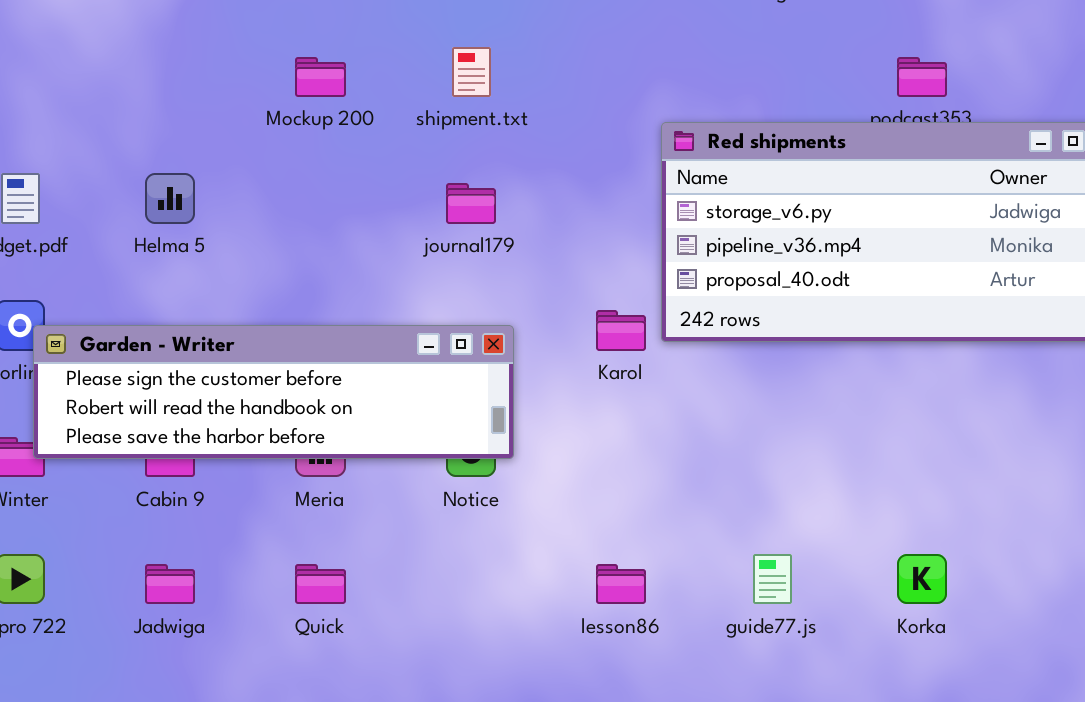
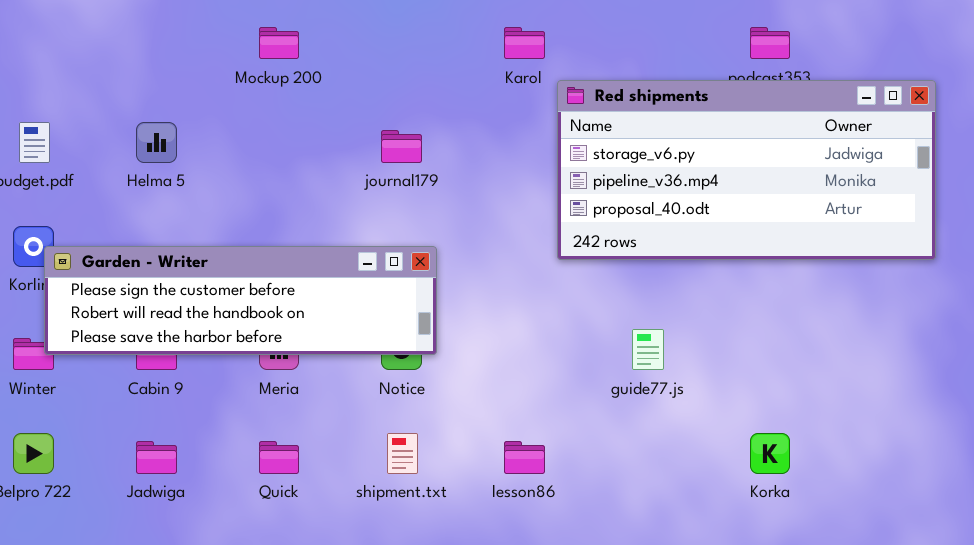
shipment.txt: [452,47,491,97] -> [387,433,418,474], moved
Karol: [596,310,646,351] -> [504,27,545,59], moved
guide77.js: [753,554,792,604] -> [632,329,664,370], moved

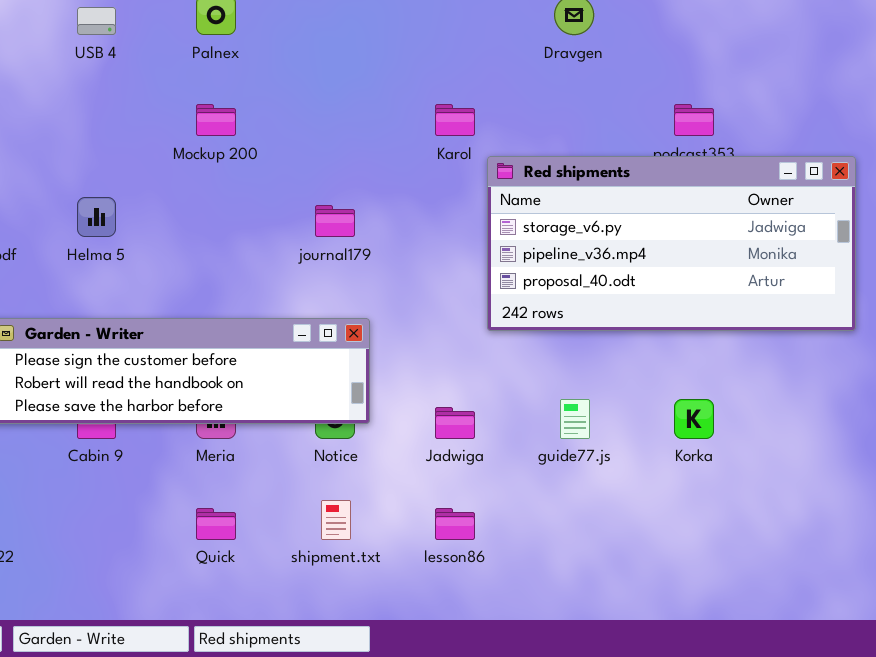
Korka: [750,433,790,474] -> [674,399,714,439], moved
Jadwiga: [136,441,177,474] -> [435,407,475,439], moved

